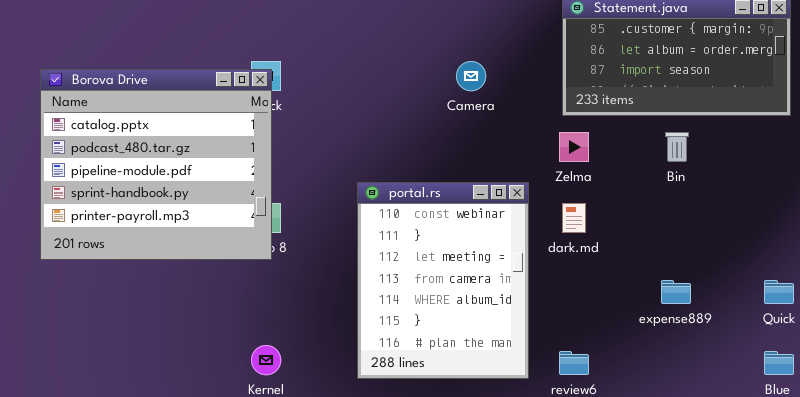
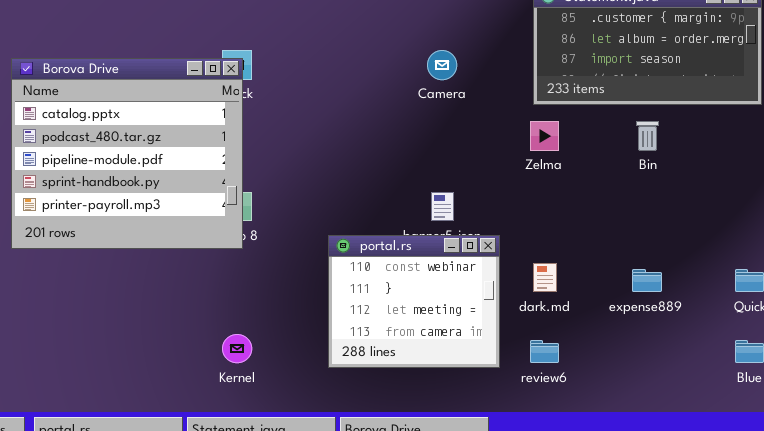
portal.rs: [357,182,529,379] -> [328,235,500,368], resized
dark.md: [562,203,586,233] -> [533,263,557,292], moved

